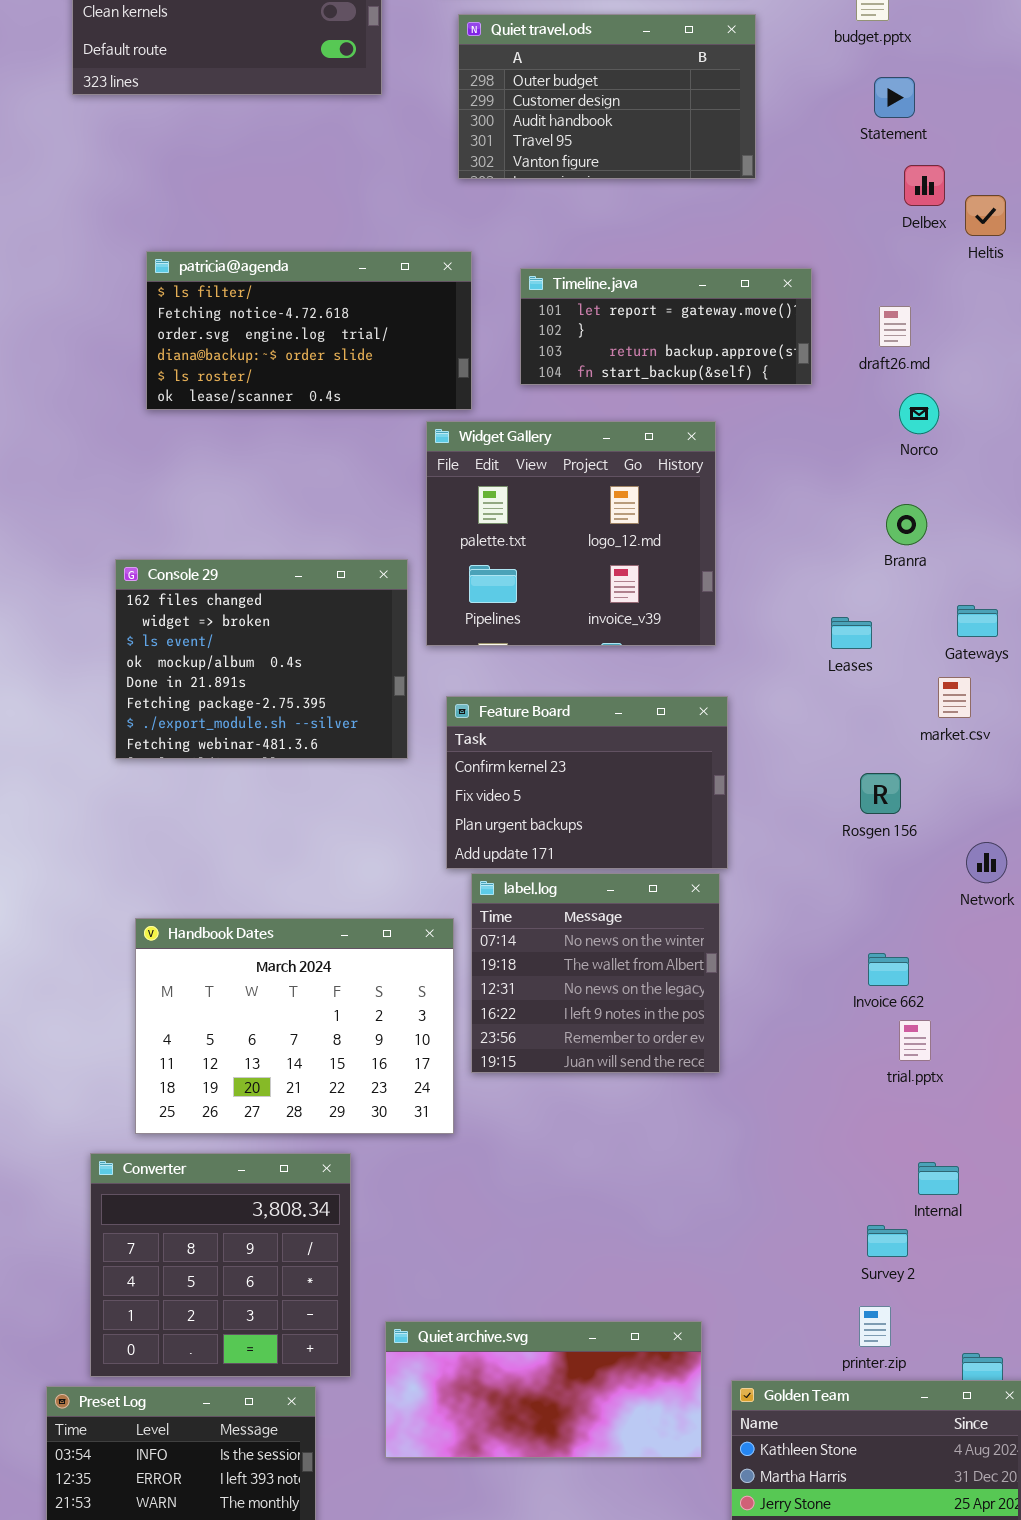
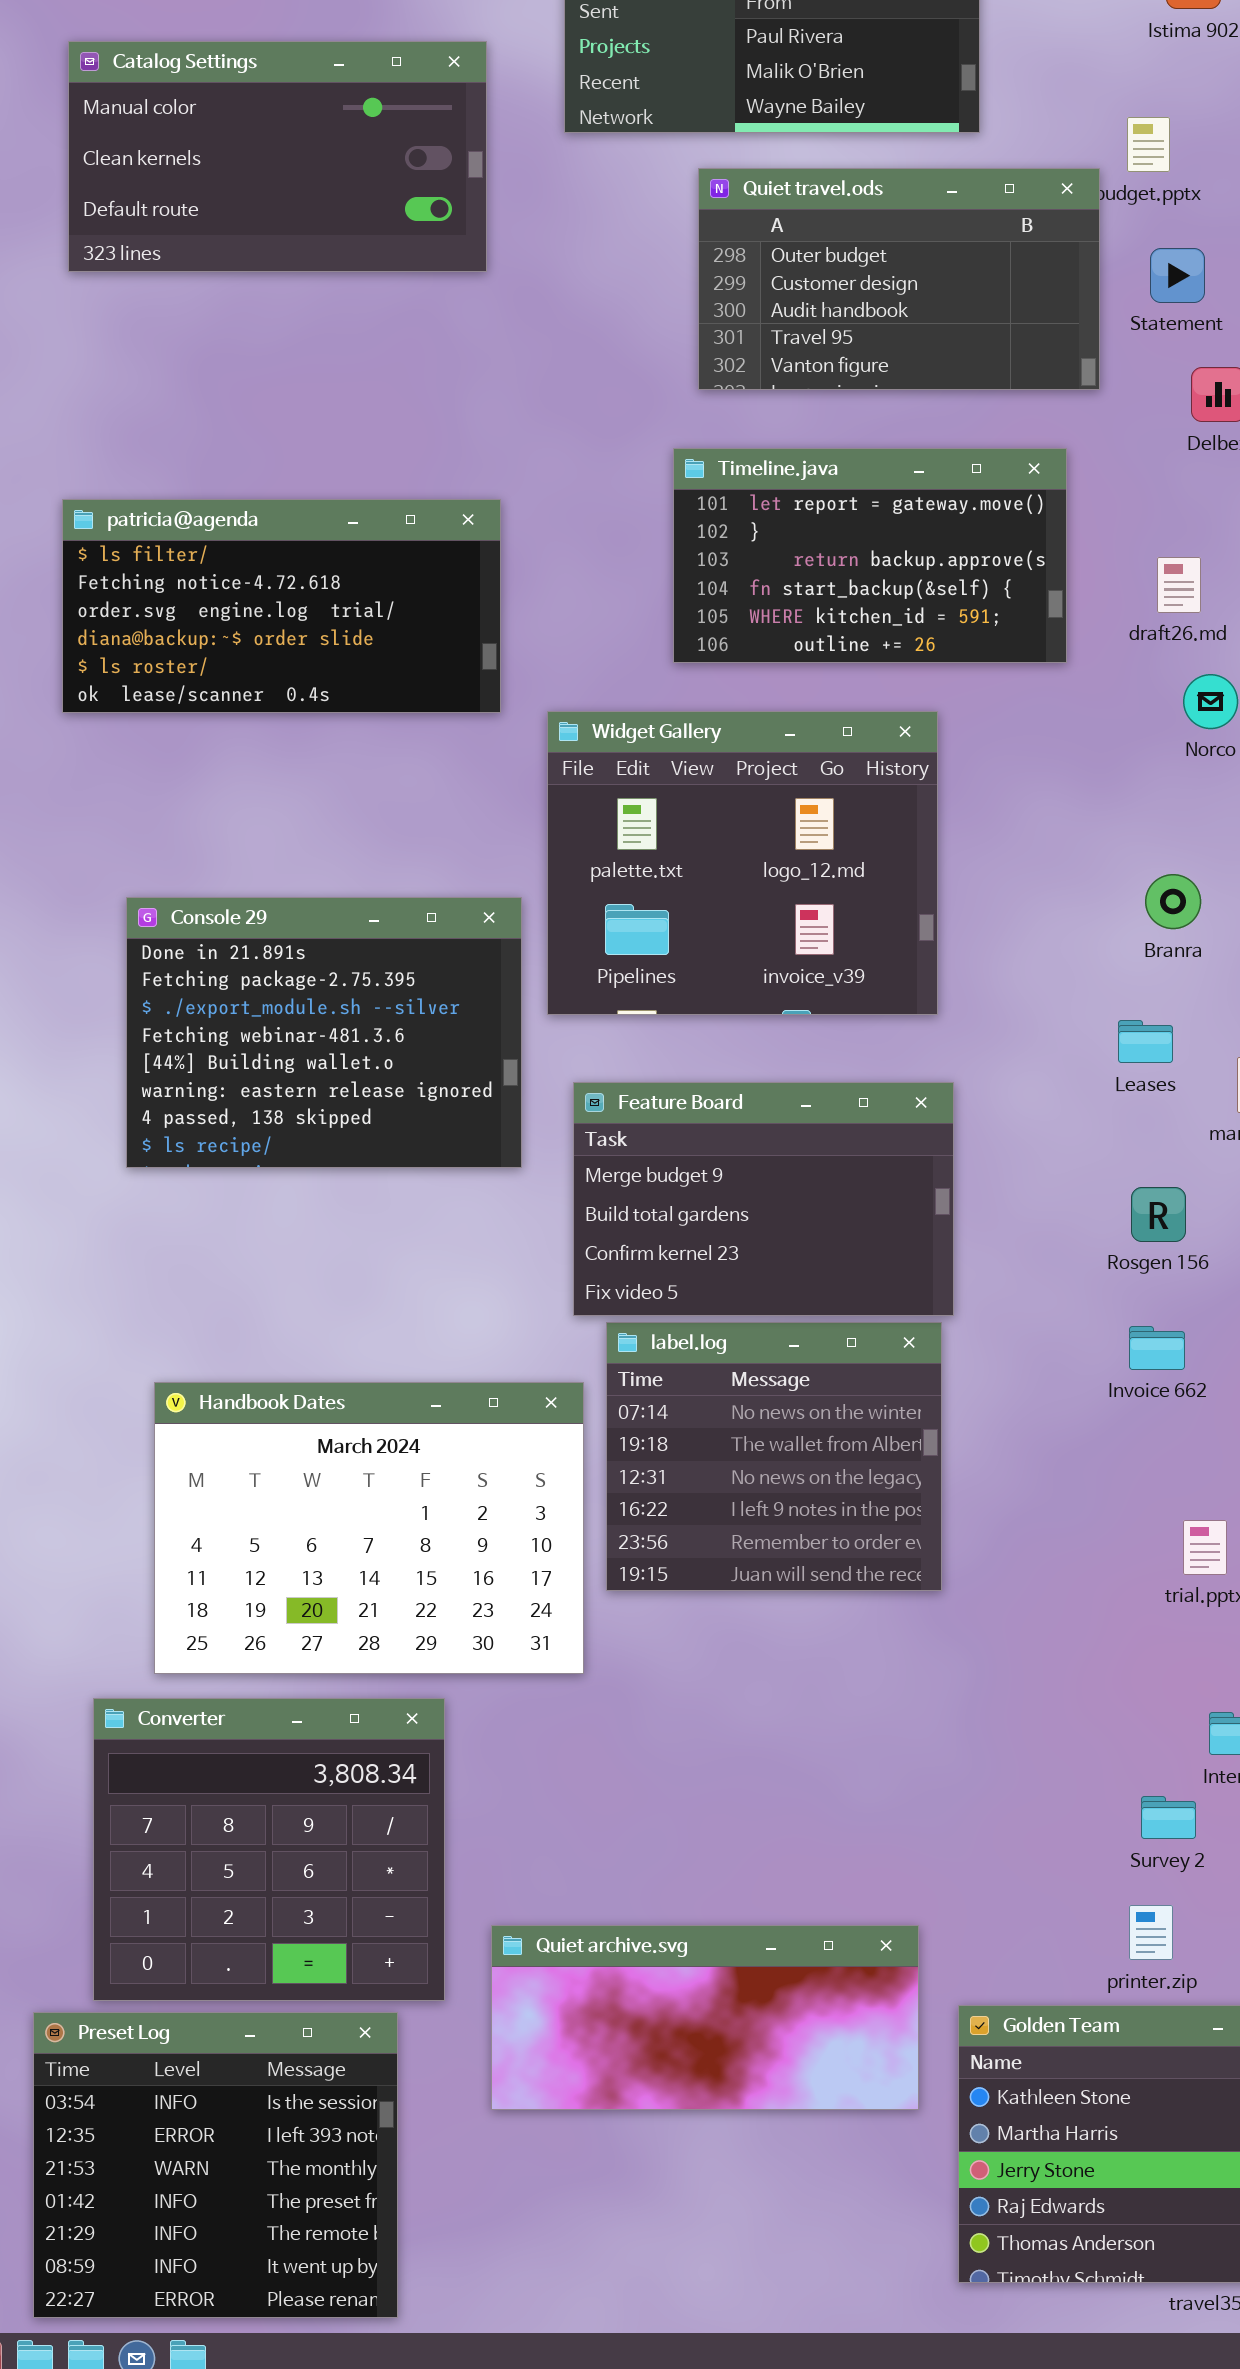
Quiet travel.ods: [458,14,756,179] -> [698,168,1100,390], moved
patricia@agenda: [146,251,472,410] -> [62,499,501,713], moved
Timeline.java: [520,268,812,385] -> [673,448,1067,663], resized
Branra: [886,504,927,545] -> [1145,874,1201,929], moved
Console 29: [115,559,408,759] -> [126,897,522,1168], scrolled down 4 rows
Leases: [831,617,872,649] -> [1118,1020,1173,1063], moved
Feature Board: [446,696,728,869] -> [573,1082,954,1316], scrolled up 2 rows
Invoice 662: [868,953,909,986] -> [1129,1326,1185,1370], moved

